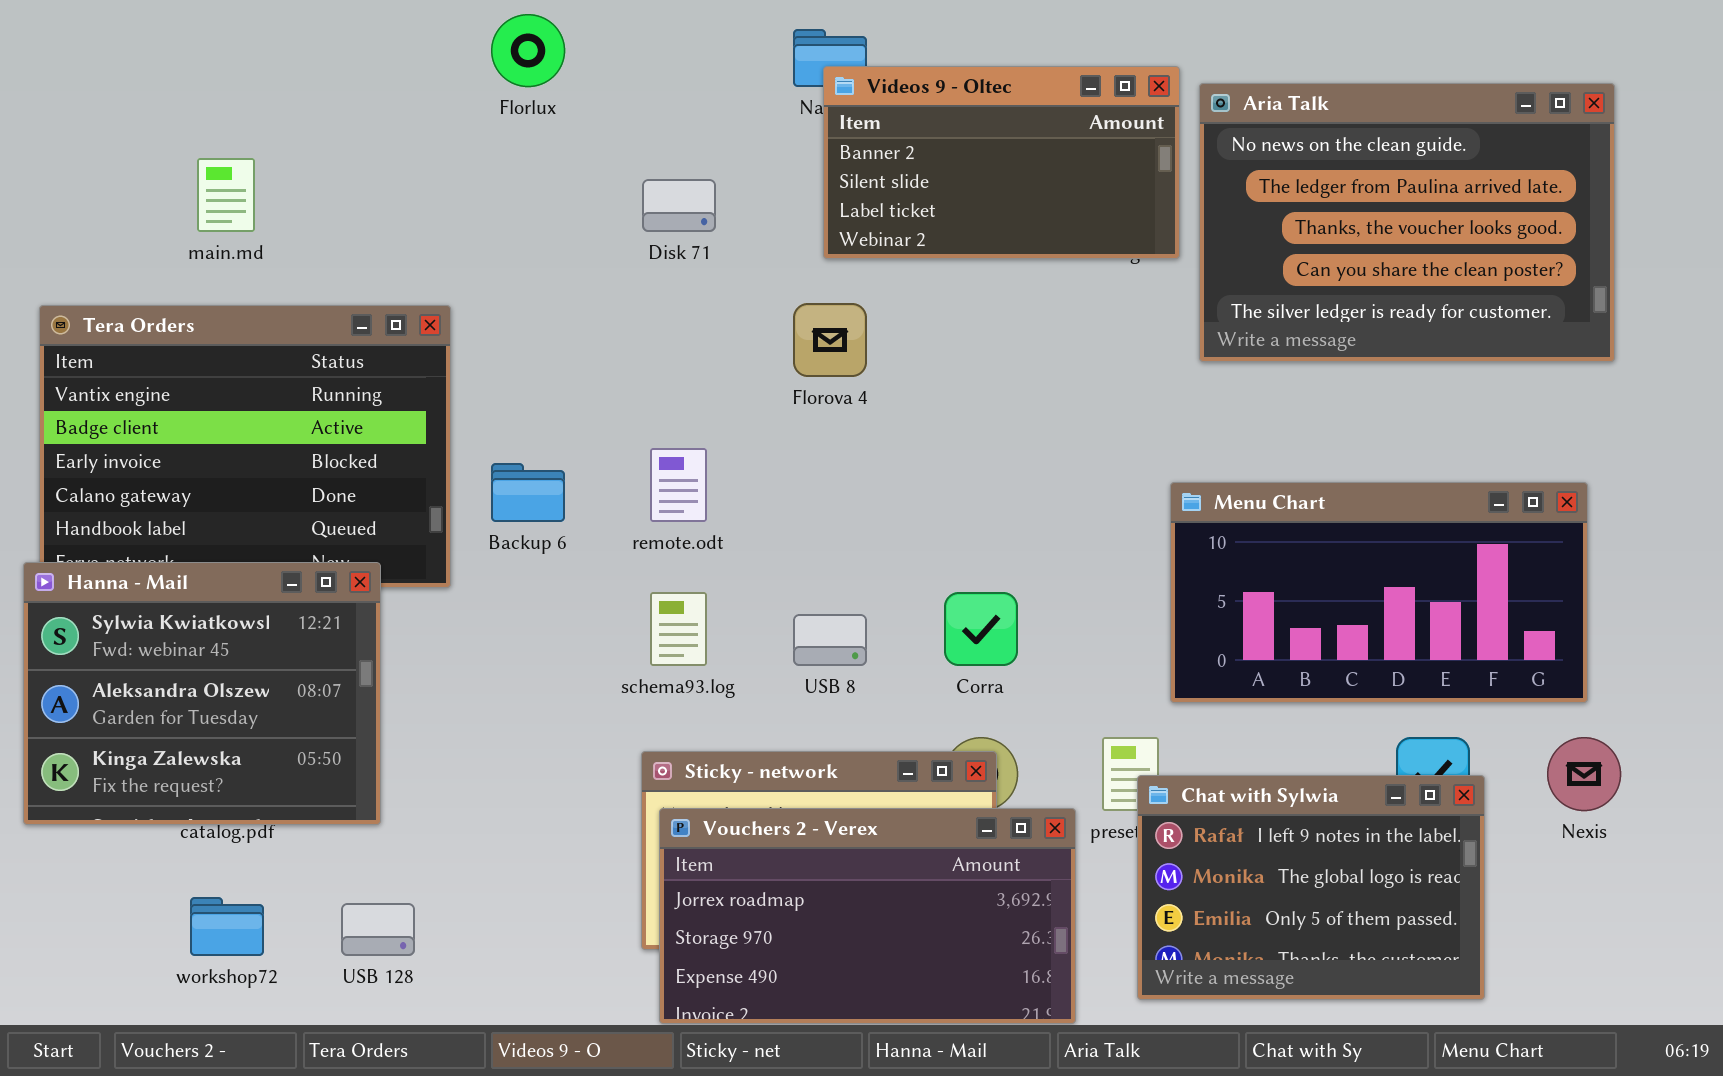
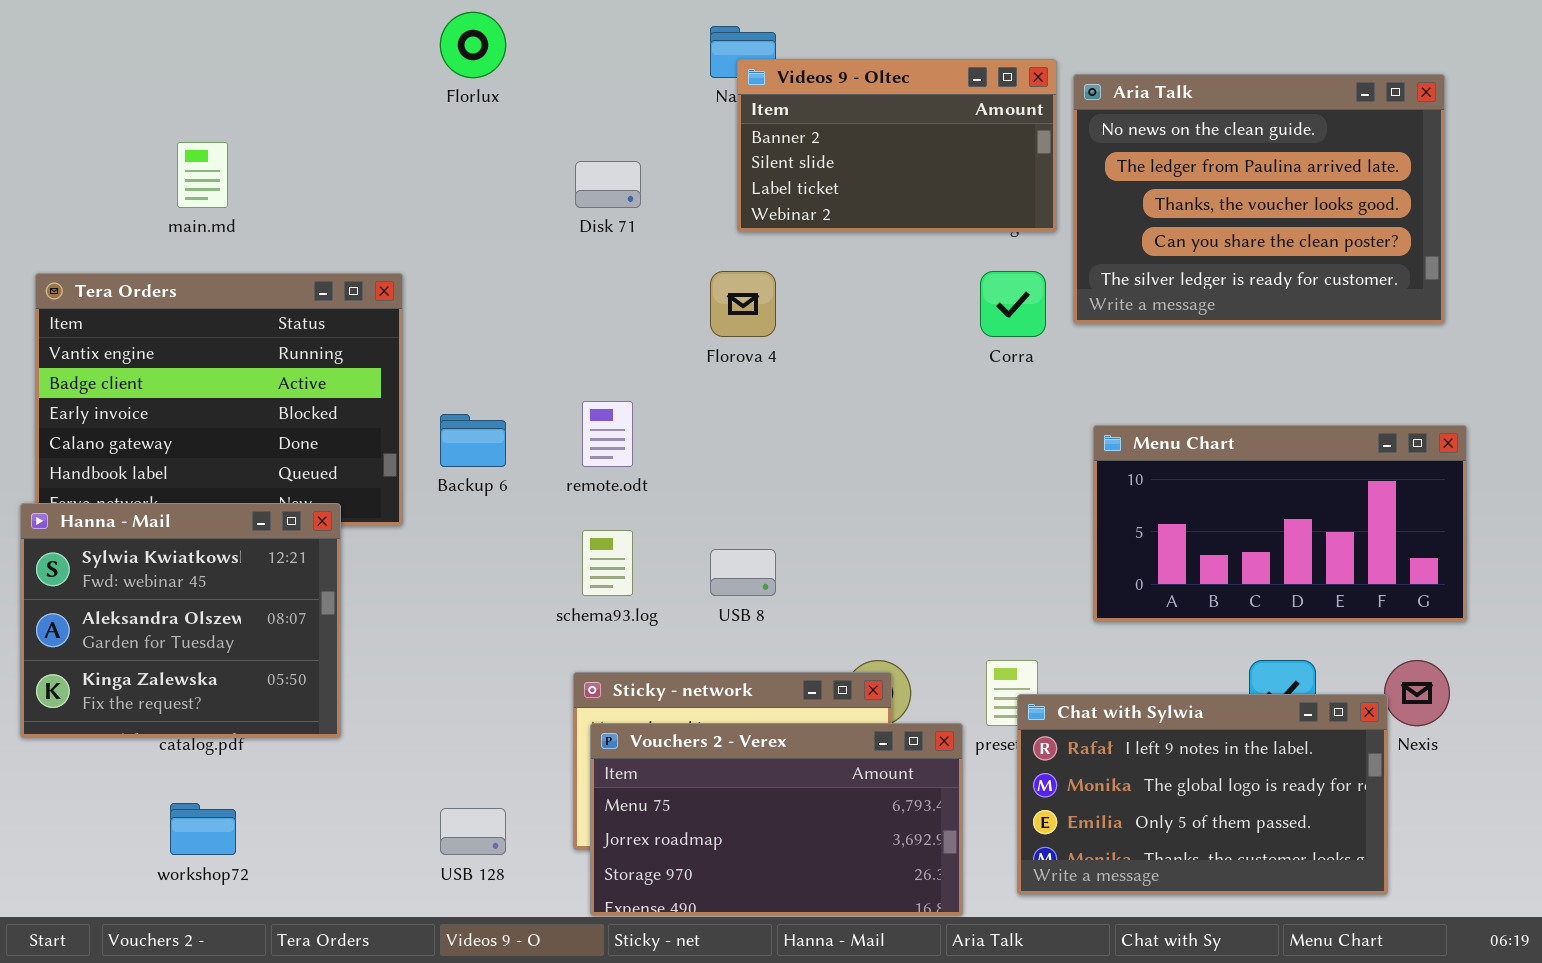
Menu Chart: [1170,482,1588,703] -> [1093,425,1467,622], moved
Corra: [944,592,1018,666] -> [980,271,1046,337], moved
Chat with Sylwia: [1137,775,1485,1000] -> [1017,694,1388,895], resized
Vouchers 2 - Verex: [659,808,1076,1024] -> [590,723,963,916], scrolled up 1 row
USB 128: [341,903,415,956] -> [440,808,506,855], moved

